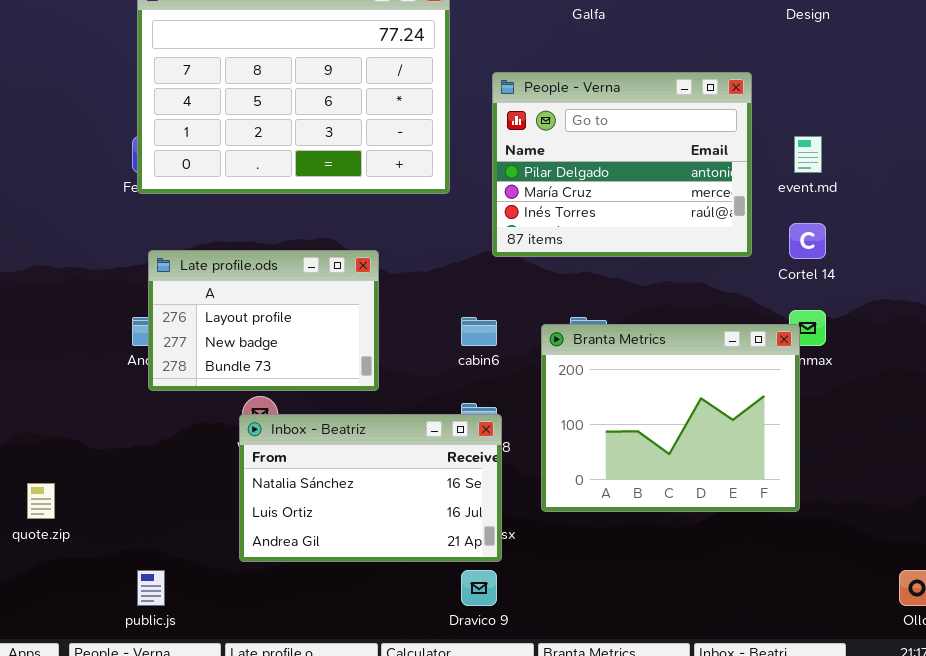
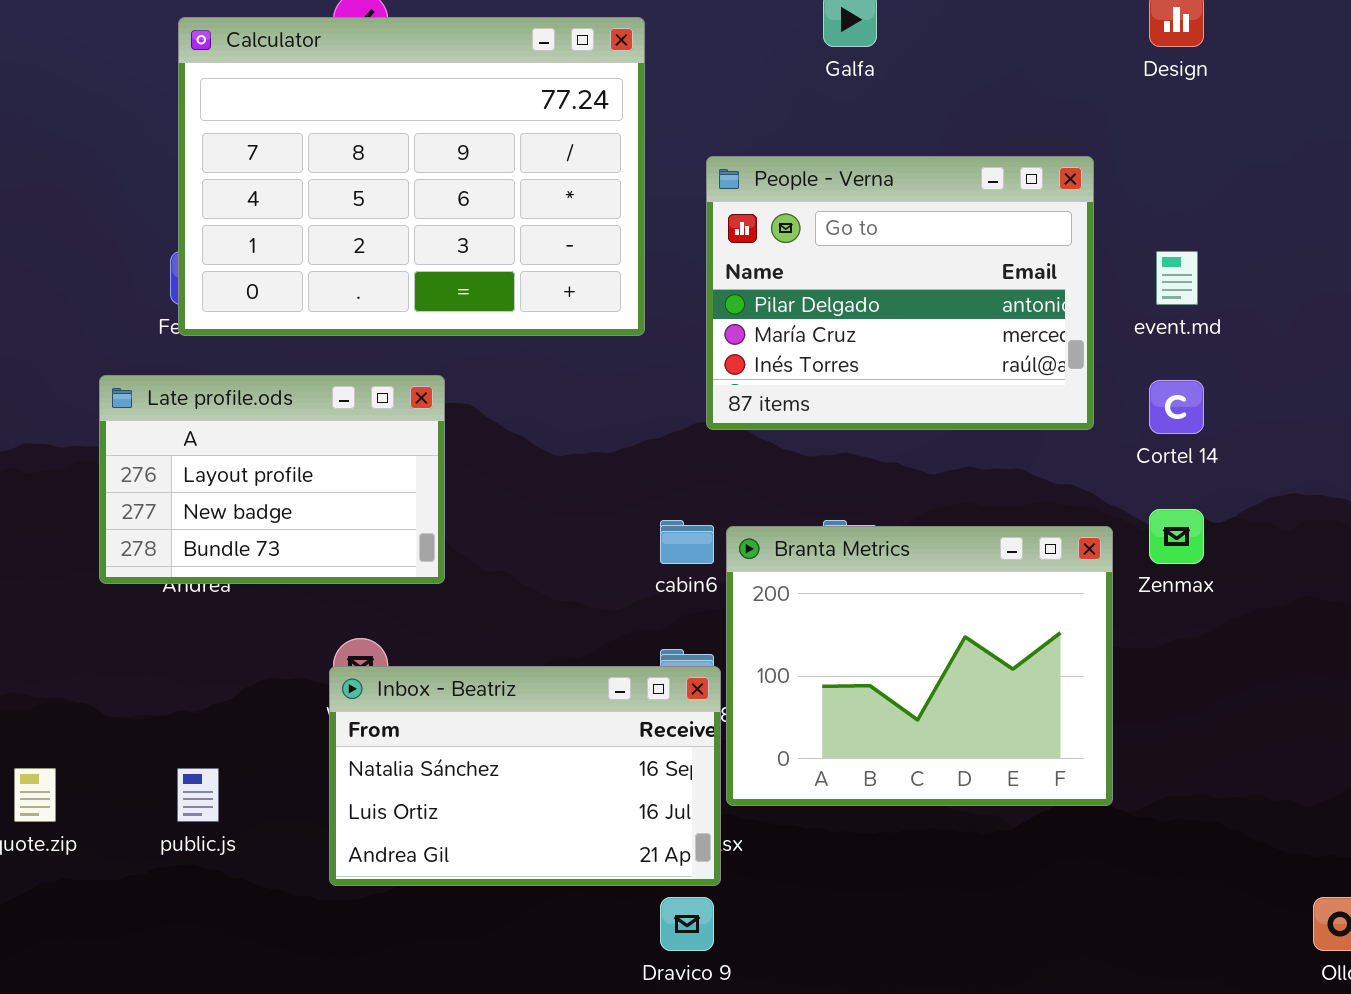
Late profile.ods: [148,250,379,391] -> [99,375,445,584], moved
Branta Metrics: [541,324,800,512] -> [726,526,1113,806], moved
public.js: [137,570,165,606] -> [177,768,219,822], moved

